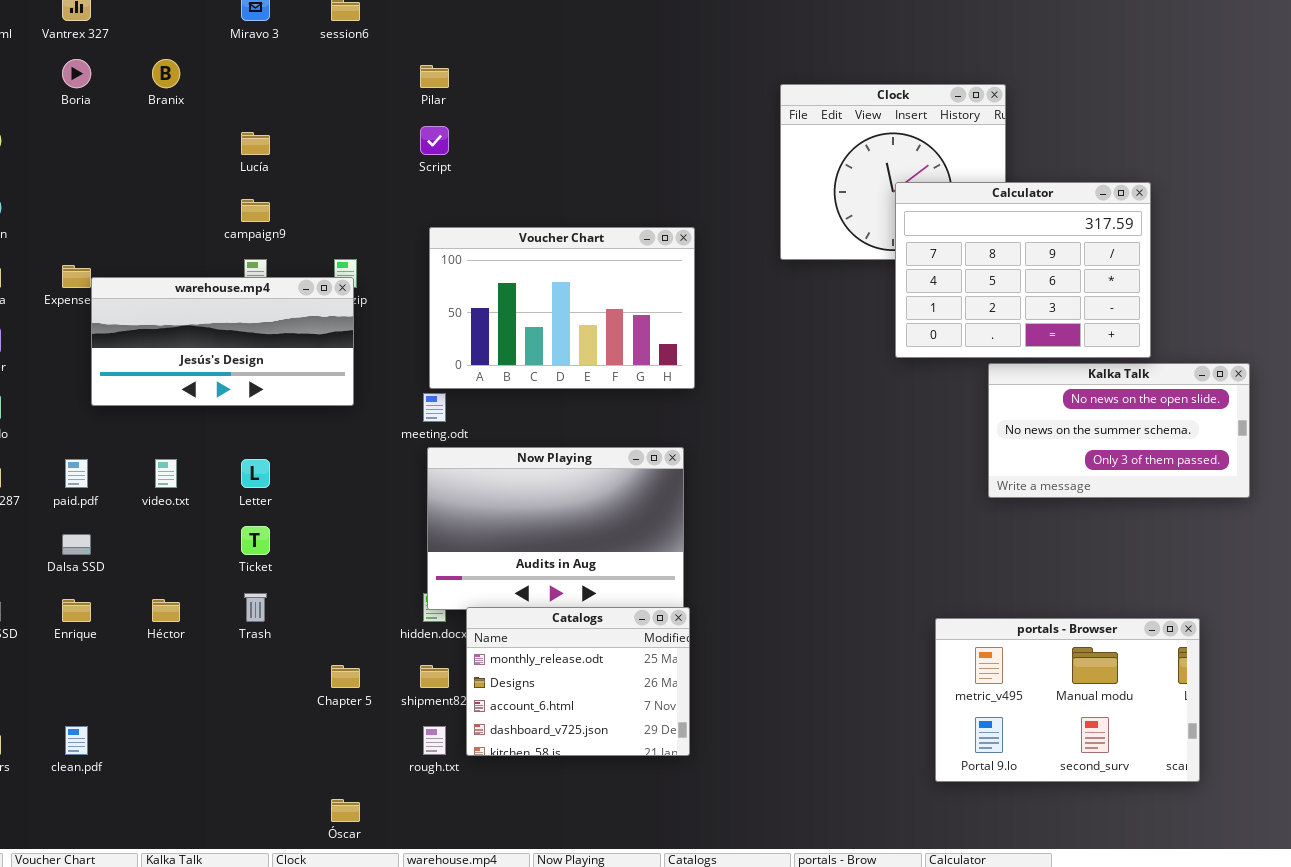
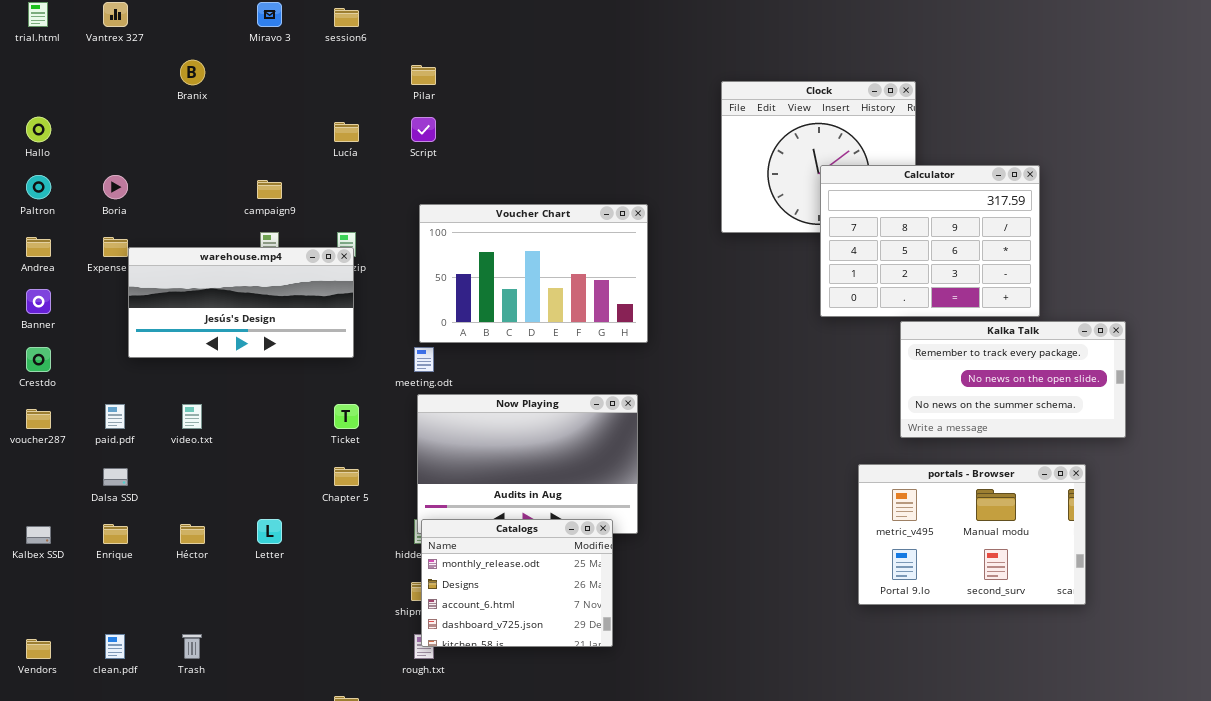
Boria: [62,59,91,88] -> [103,175,128,199], moved
Lucía: [241,132,270,155] -> [334,122,359,142], moved
Kalka Talk: [988,363,1250,498] -> [900,321,1126,438], scrolled up 1 row
Letter: [241,459,270,488] -> [257,519,282,544], moved
Ticket: [241,526,270,555] -> [334,404,359,429], moved
Trash: [244,593,267,622] -> [182,634,202,659], moved
Catalogs: [466,607,690,756] -> [421,519,613,647], moved
portals - Browser: [935,618,1200,782] -> [858,464,1086,605], moved
Chapter 5: [331,665,360,688] -> [334,467,359,486], moved

